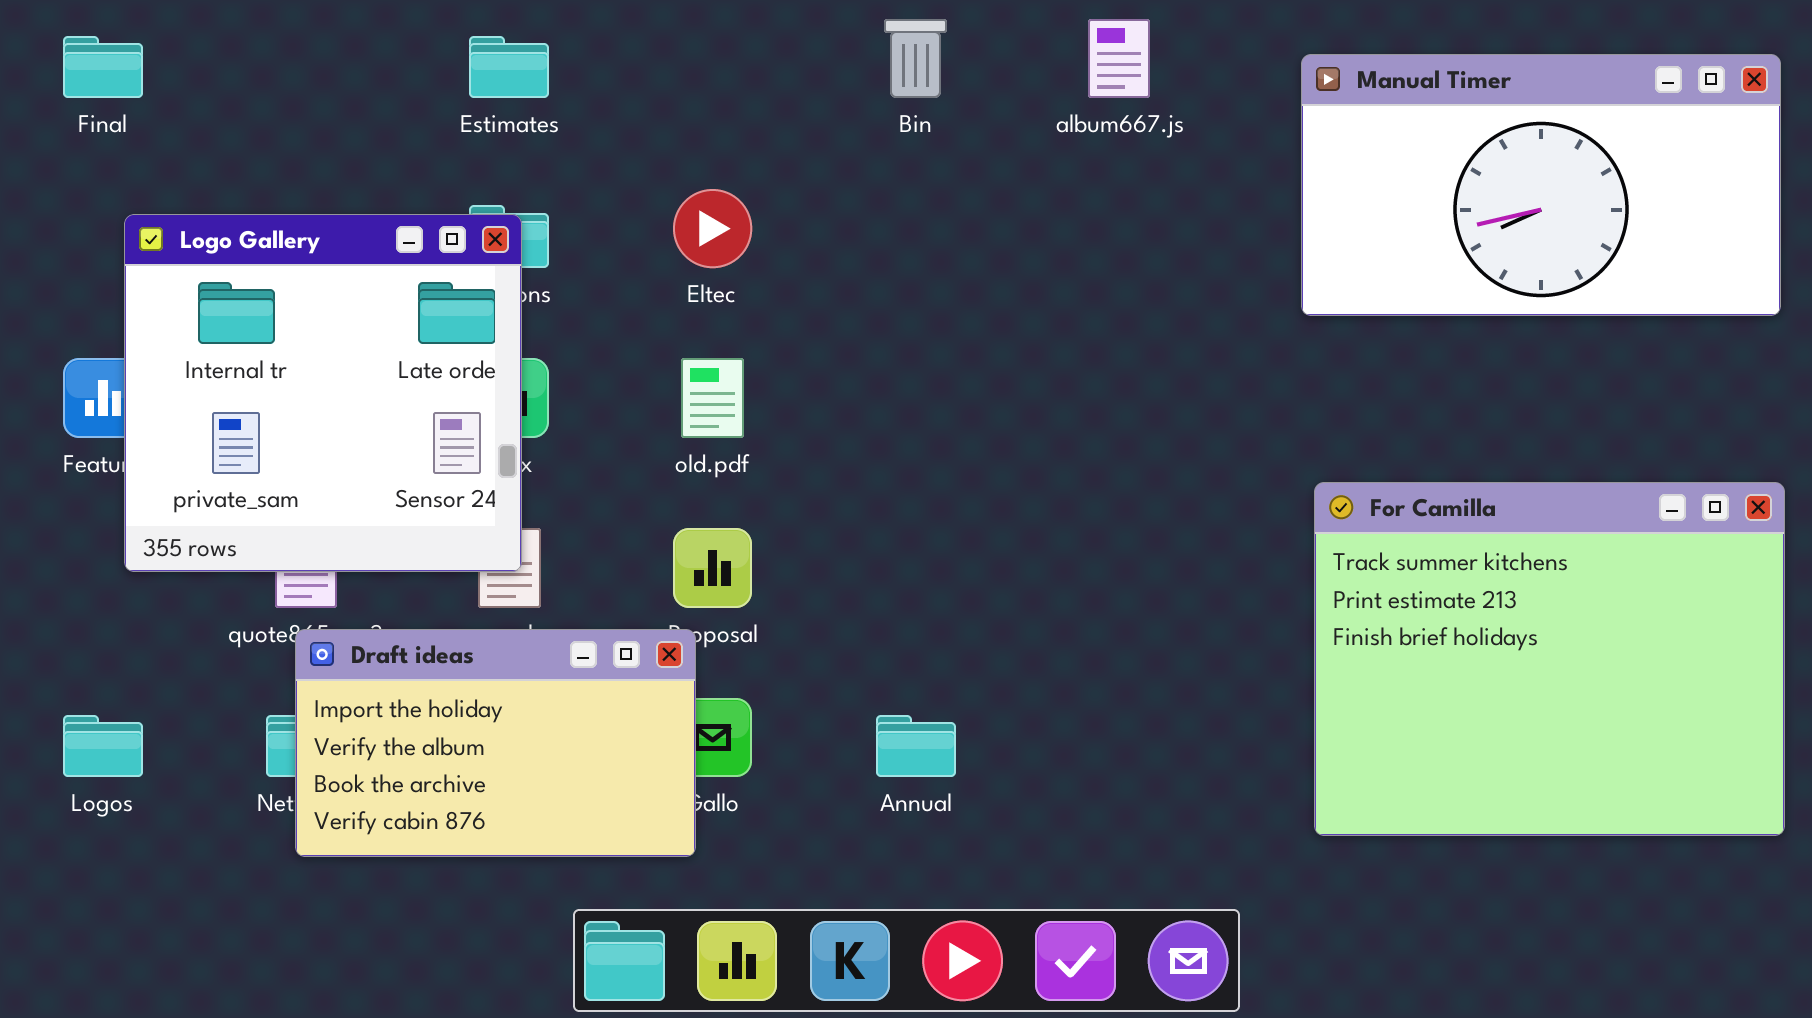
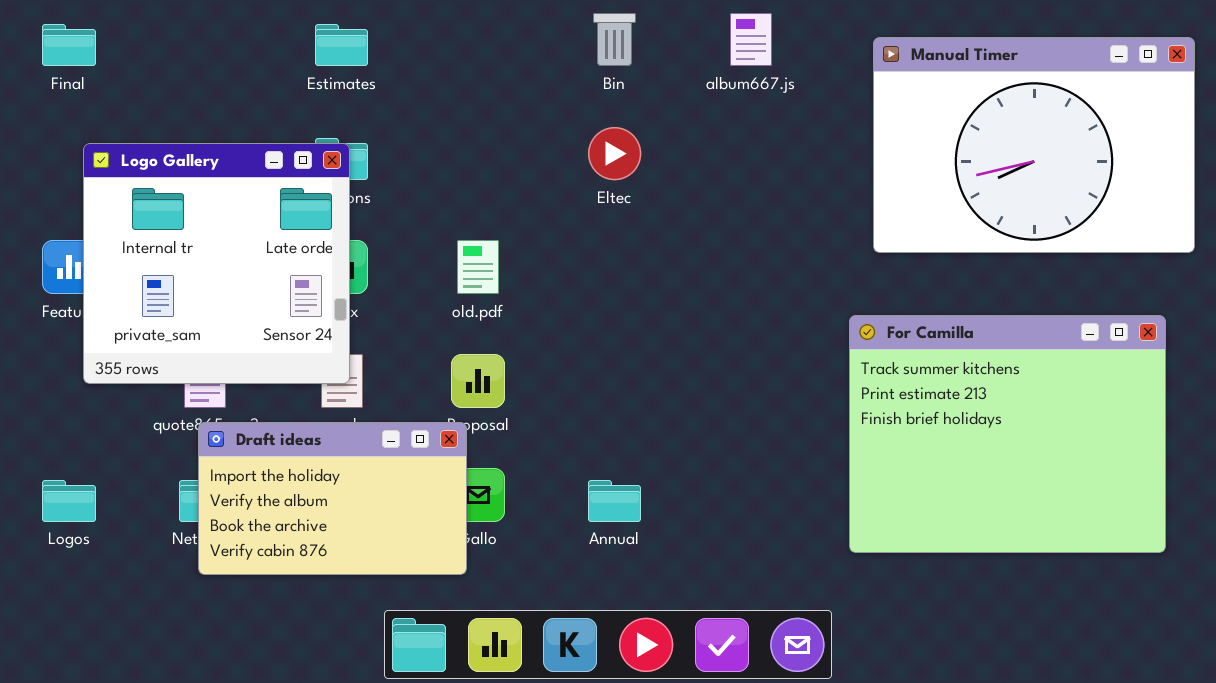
Manual Timer: [1301,54,1781,316] -> [873,37,1195,253], resized
Eltec: [673,189,752,268] -> [588,127,641,180], moved
For Camilla: [1314,482,1785,836] -> [849,315,1166,553], moved

